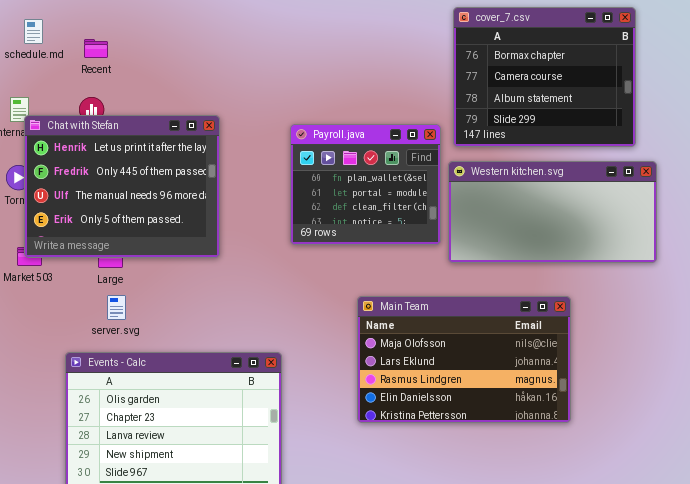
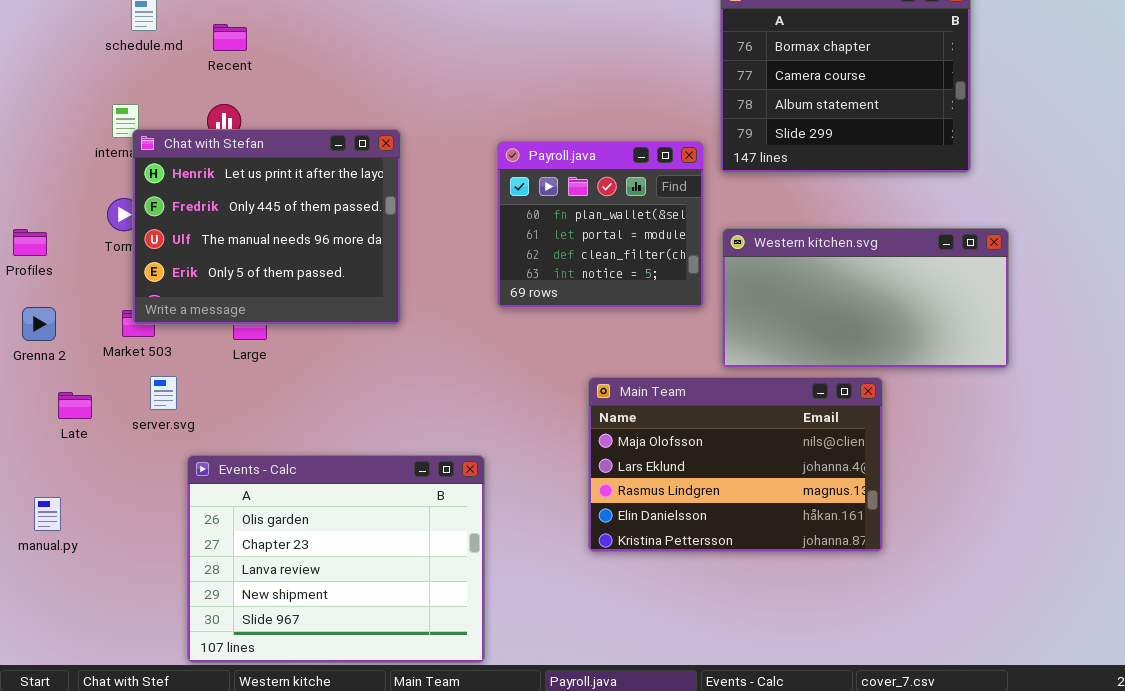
Western kitchen.svg: [448,161,657,263] -> [722,228,1009,368], moved
server.svg: [107,295,126,320] -> [150,376,177,410], moved

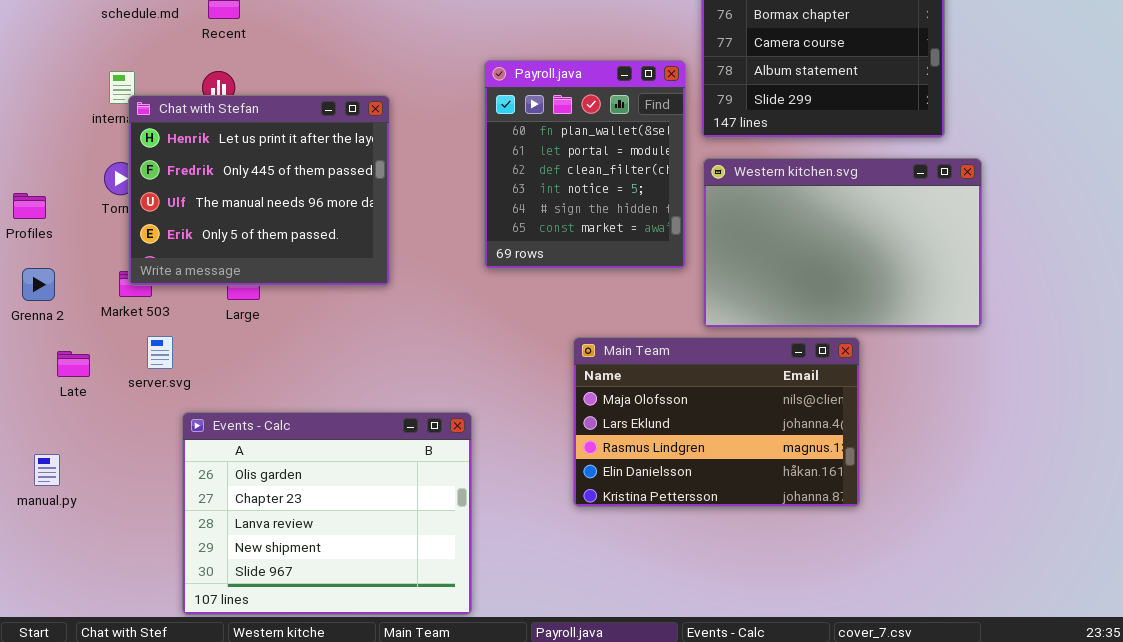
Payroll.java: [497,141,704,308] -> [484,60,686,269], resized
Western kitchen.svg: [722,228,1009,368] -> [703,158,982,328], resized

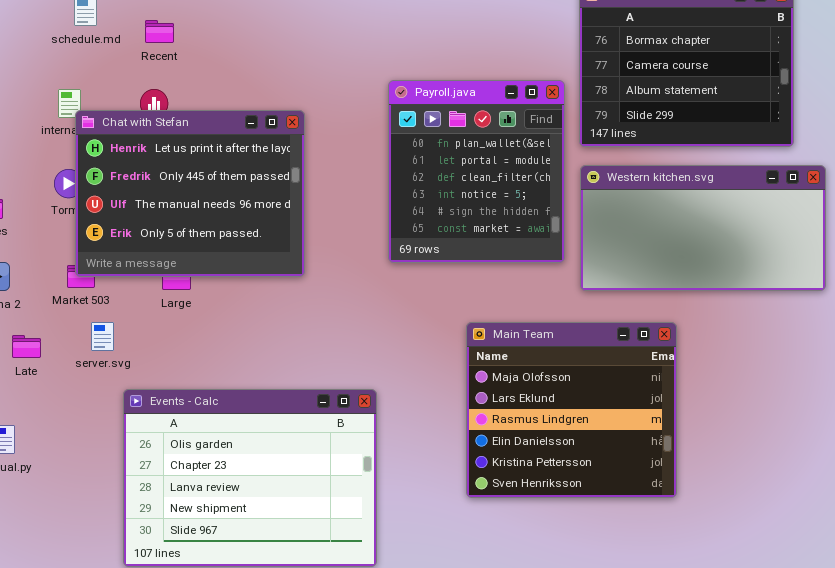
Western kitchen.svg: [703,158,982,328] -> [580,165,826,291], resized
Main Team: [573,337,860,507] -> [466,322,677,498], resized

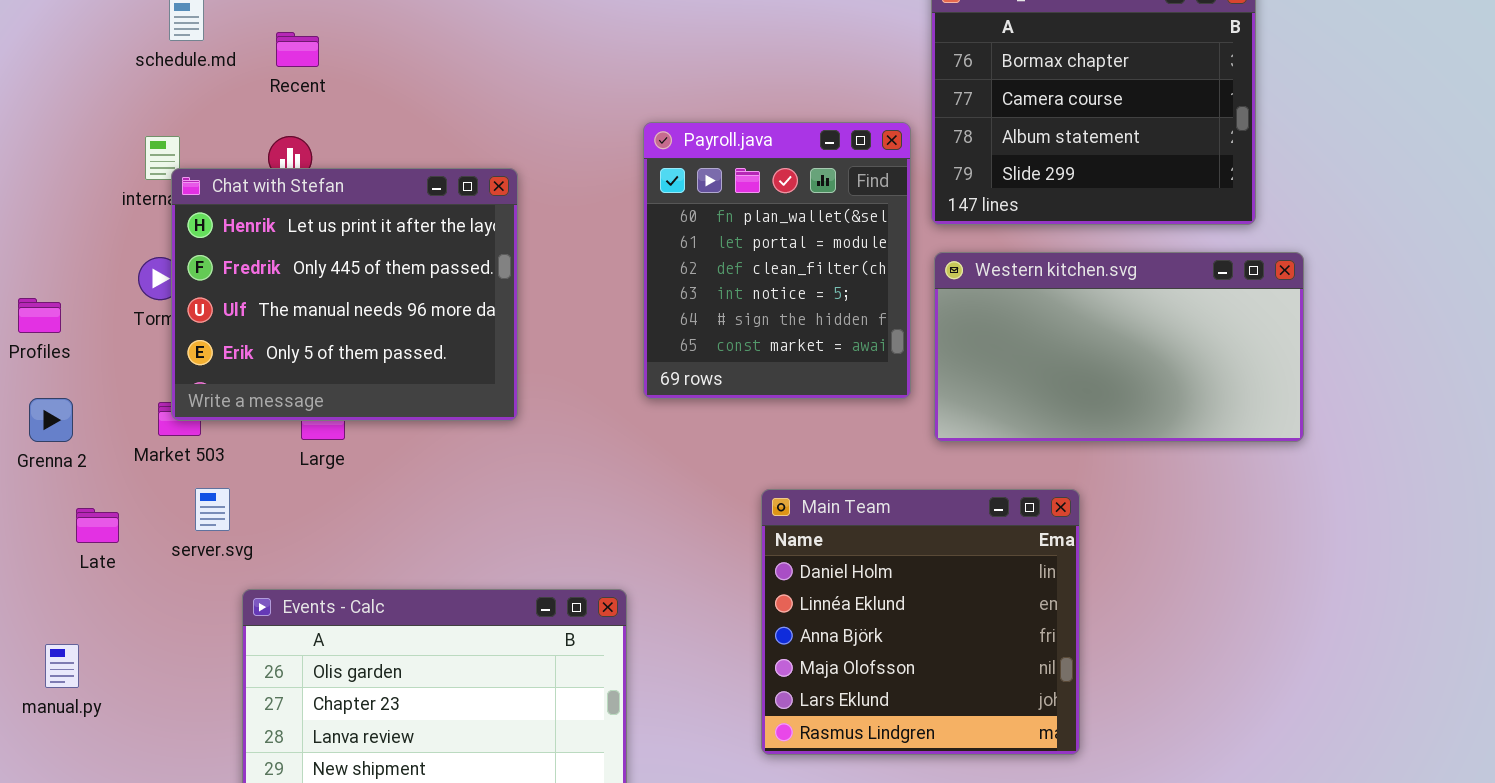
Main Team: [466,322,677,498] -> [761,489,1080,755], scrolled up 3 rows

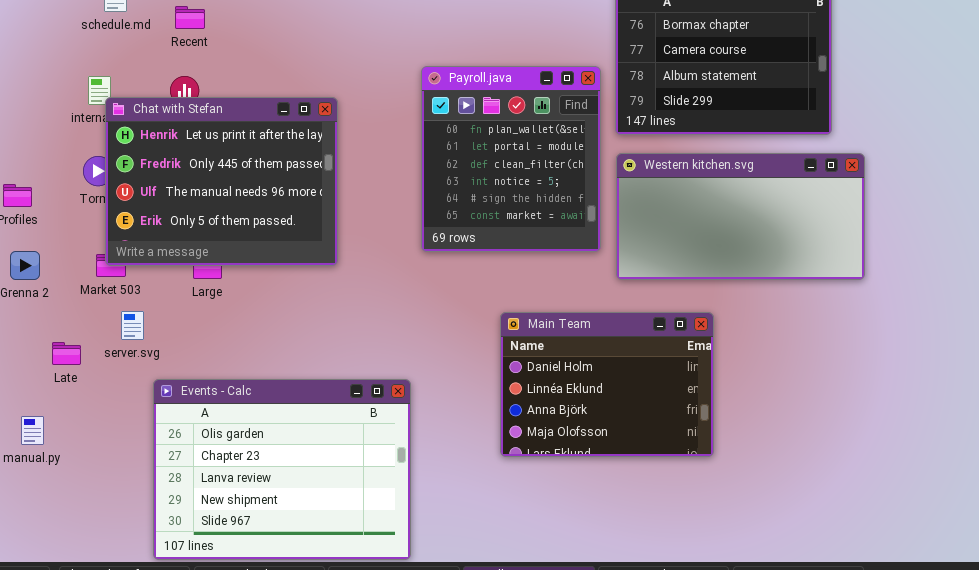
Main Team: [761,489,1080,755] -> [500,312,714,457], resized
Late: [76,508,119,543] -> [52,342,81,365], moved

